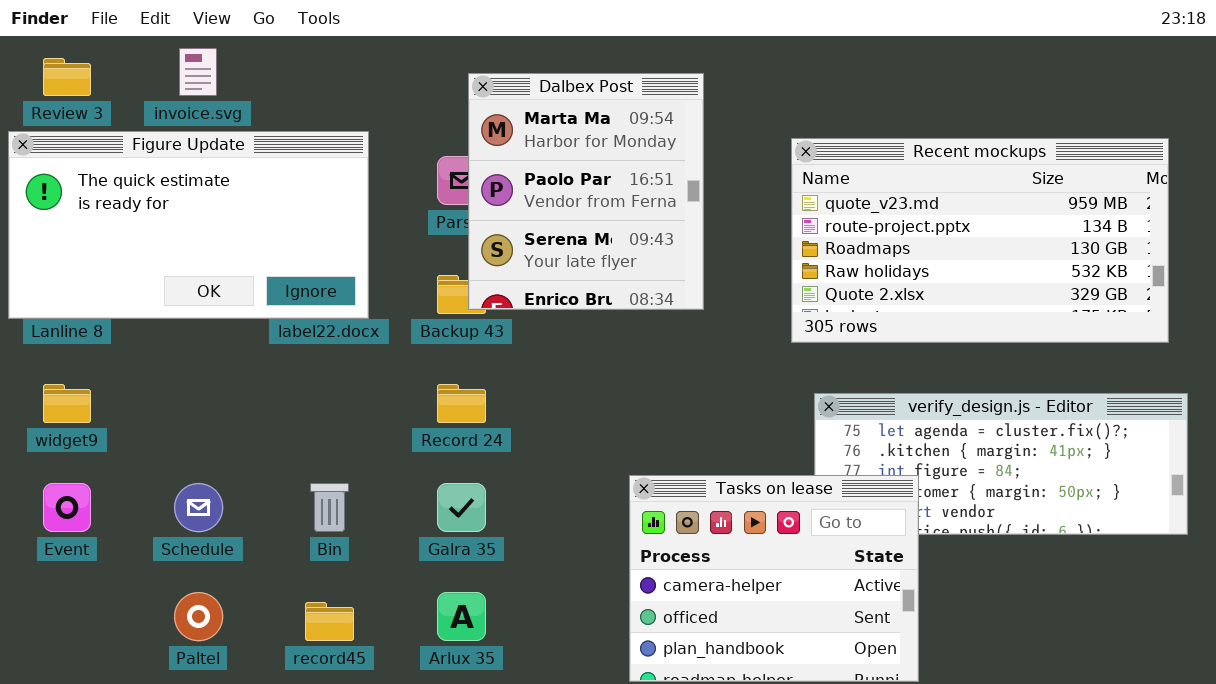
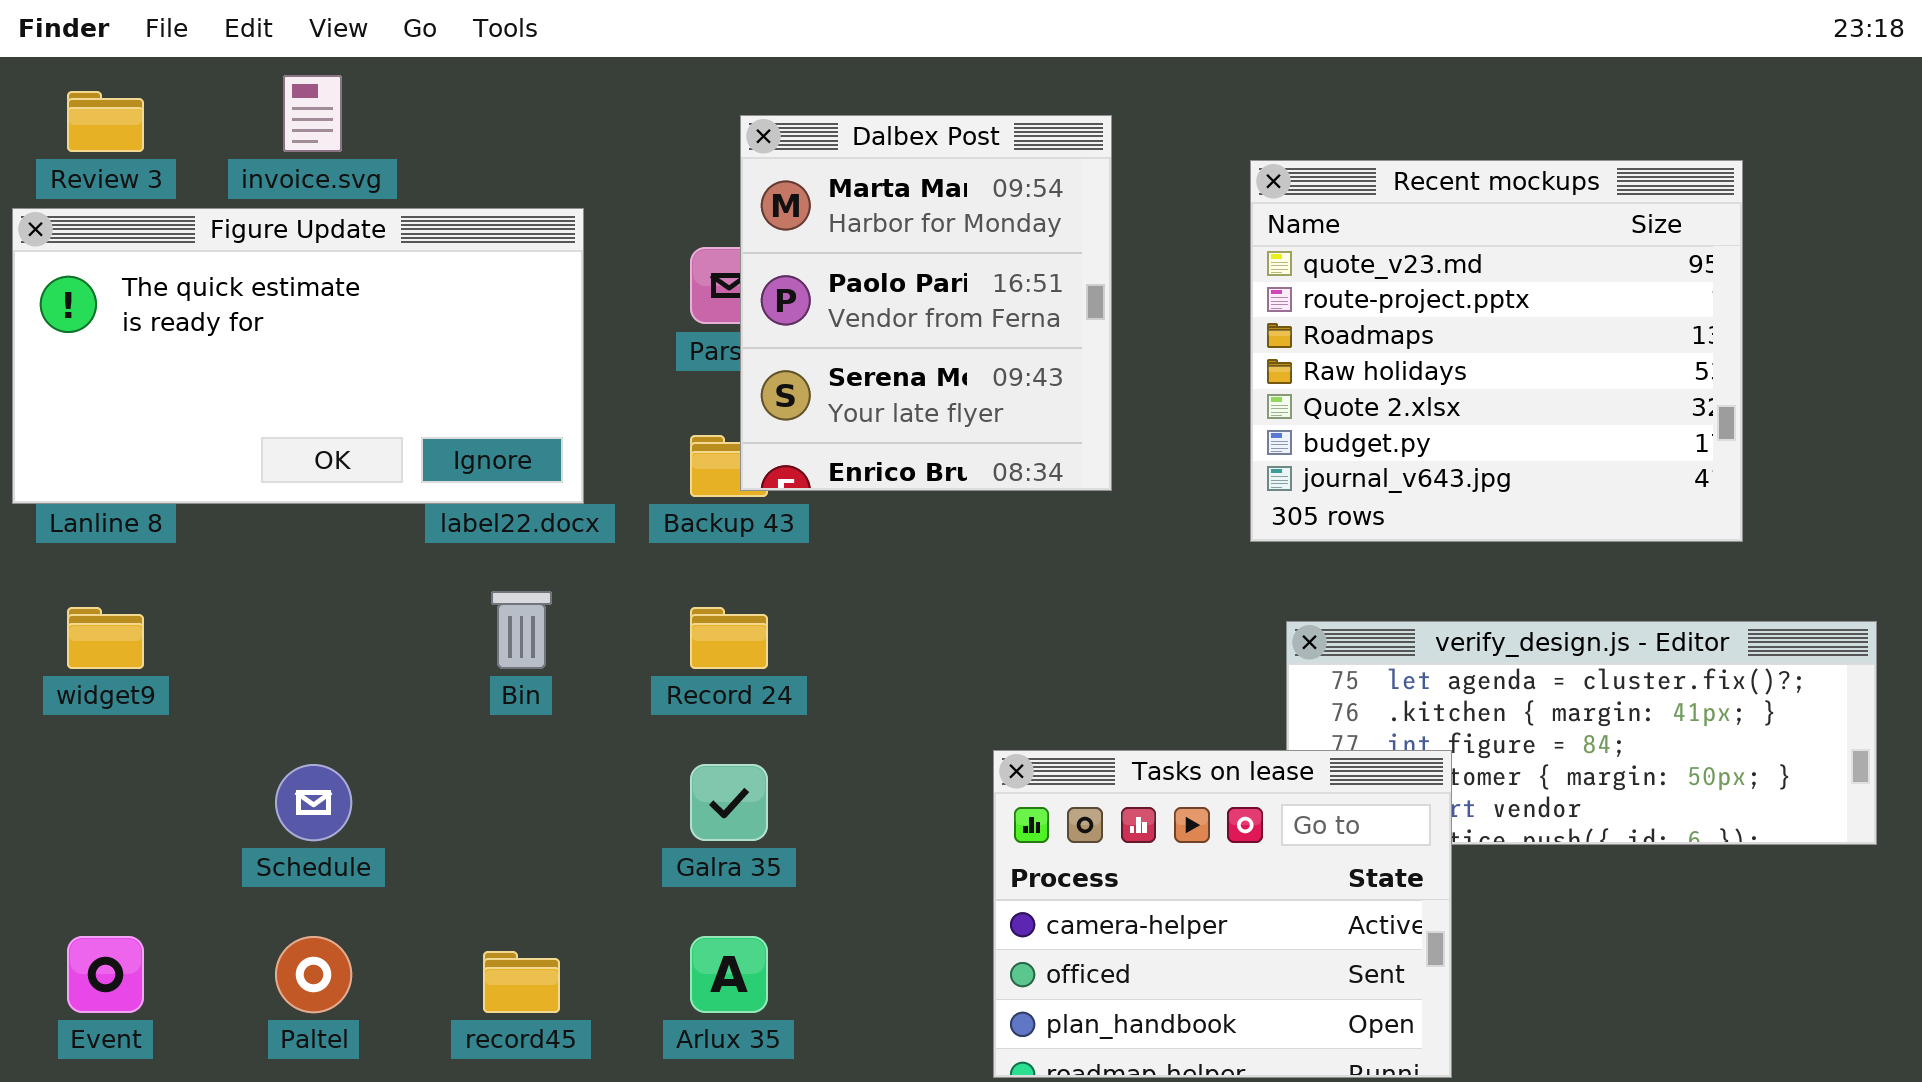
Recent mockups: [791,138,1169,343] -> [1250,160,1743,542], resized
Event: [43,483,91,532] -> [67,936,144,1013], moved
Bin: [310,483,349,532] -> [491,591,552,669], moved

